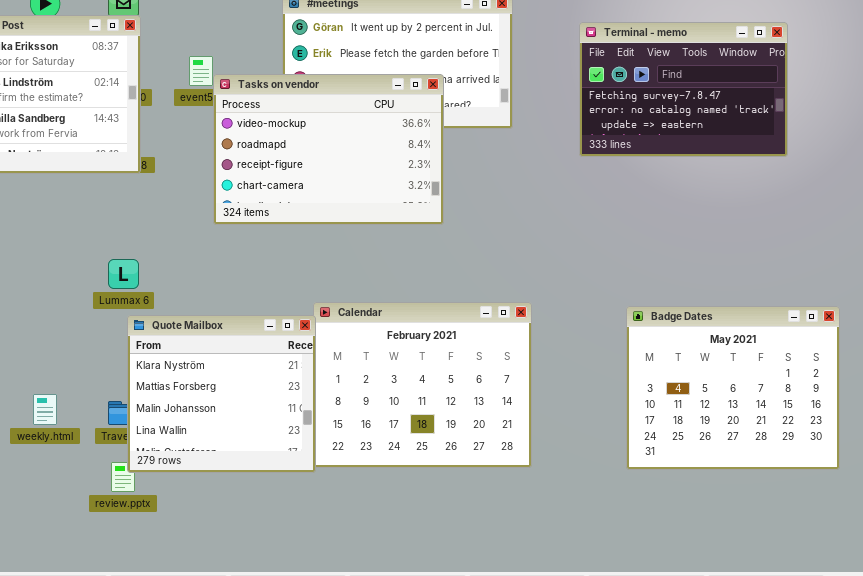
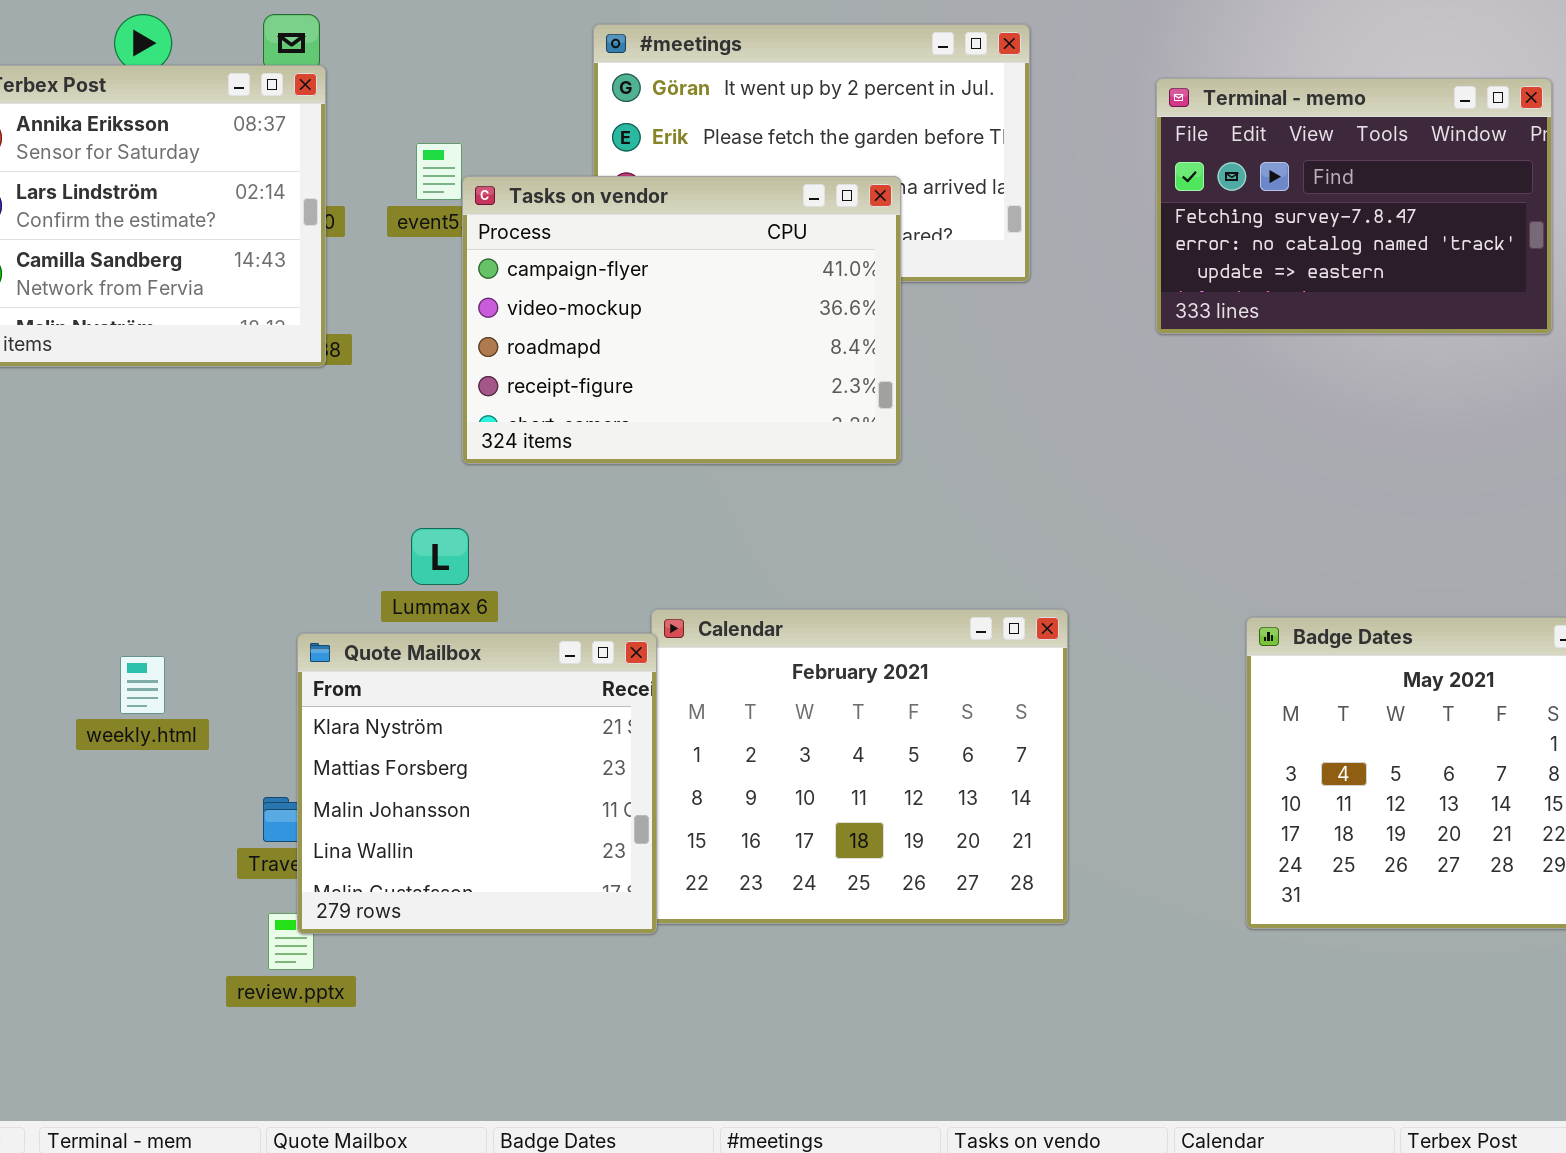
Tasks on vendor: [213,74,444,225] -> [462,176,901,464], scrolled up 1 row
Lummax 6: [108,259,139,289] -> [411,528,469,585], moved
weekly.html: [33,394,57,425] -> [120,656,165,714], moved

